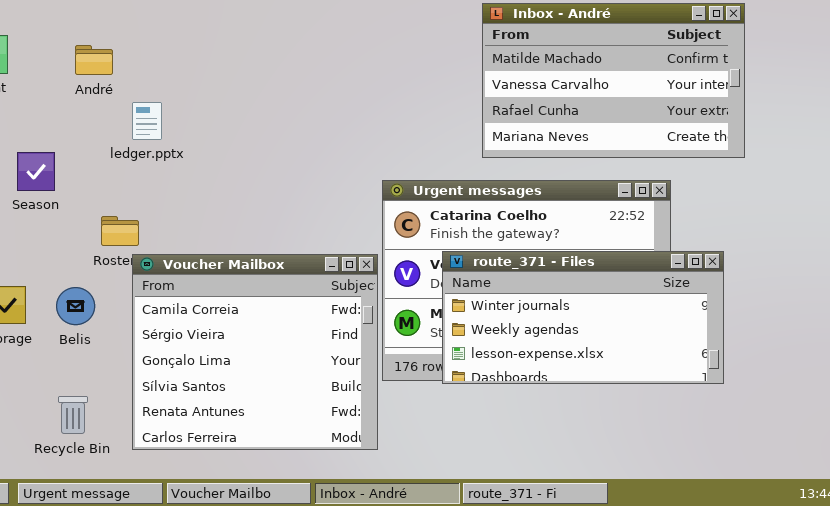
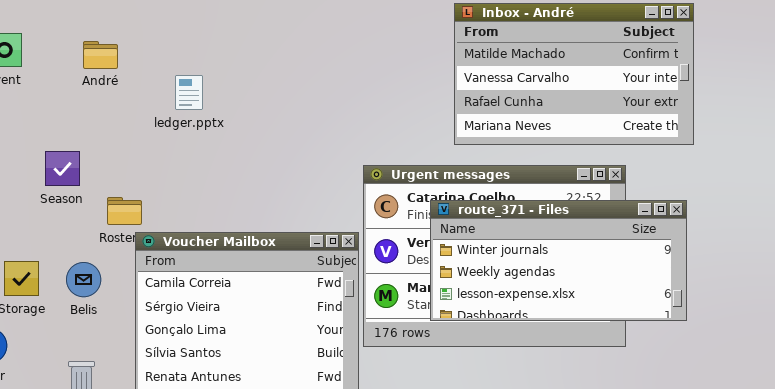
ledger.pptx: [132,102,162,140] -> [175,75,203,110], moved
Season: [17,152,55,191] -> [45,151,80,186], moved
route_371 - Files: [442,251,724,384] -> [430,200,687,321], moved

